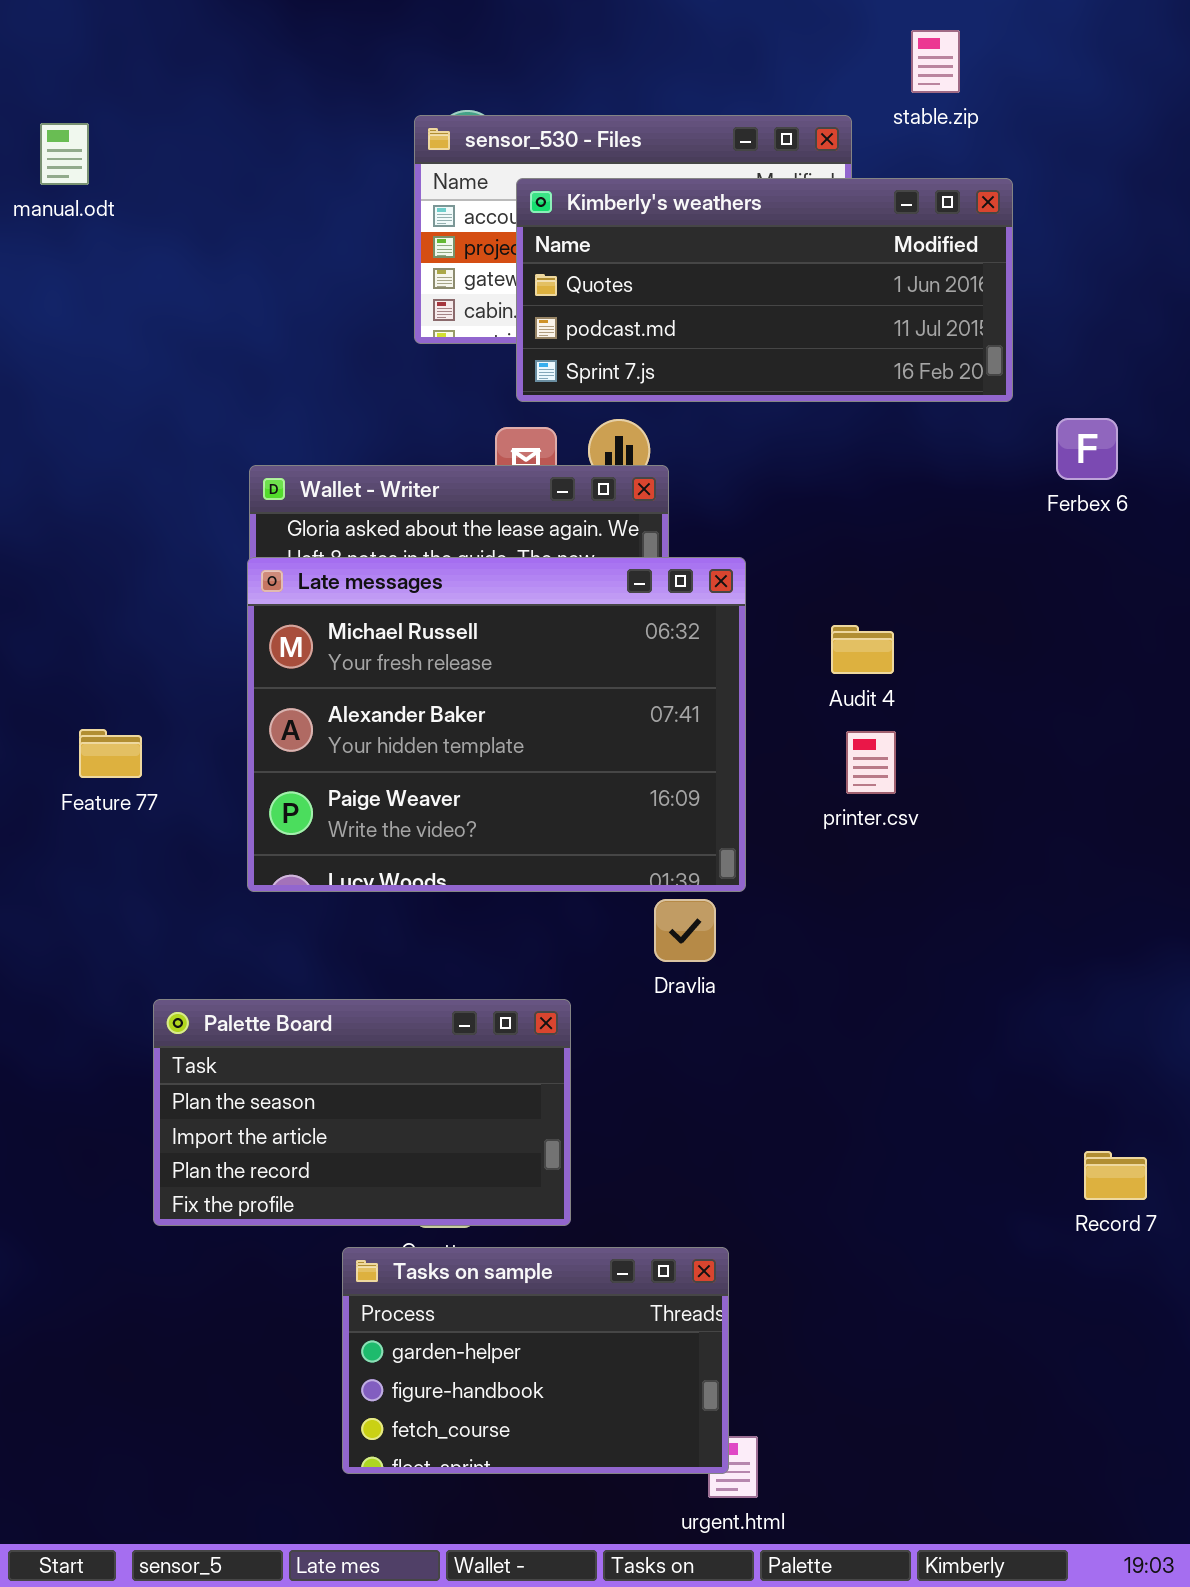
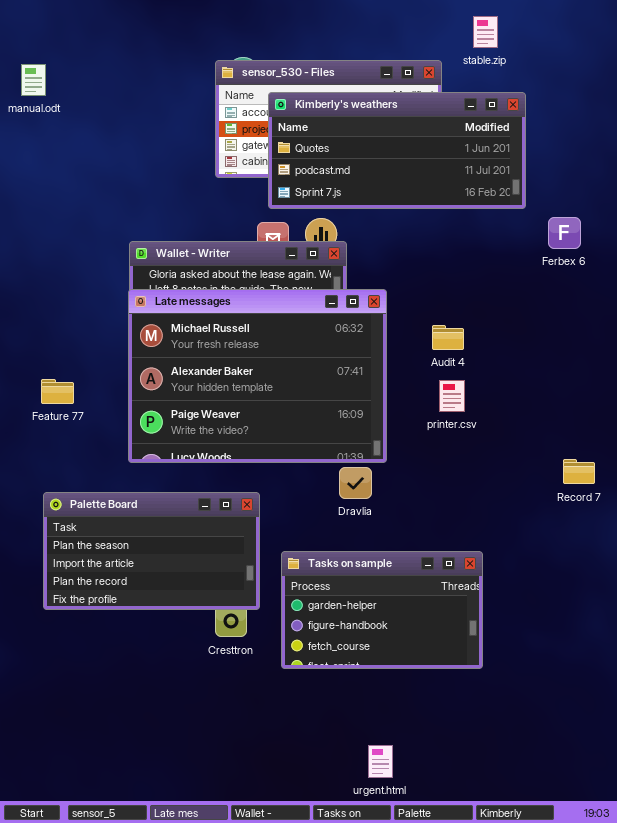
Palette Board: [153,999,571,1226] -> [43,492,260,610], moved
Record 7: [1084,1151,1147,1200] -> [563,459,595,484], moved
Tasks on sample: [342,1247,729,1474] -> [281,551,483,669], moved

